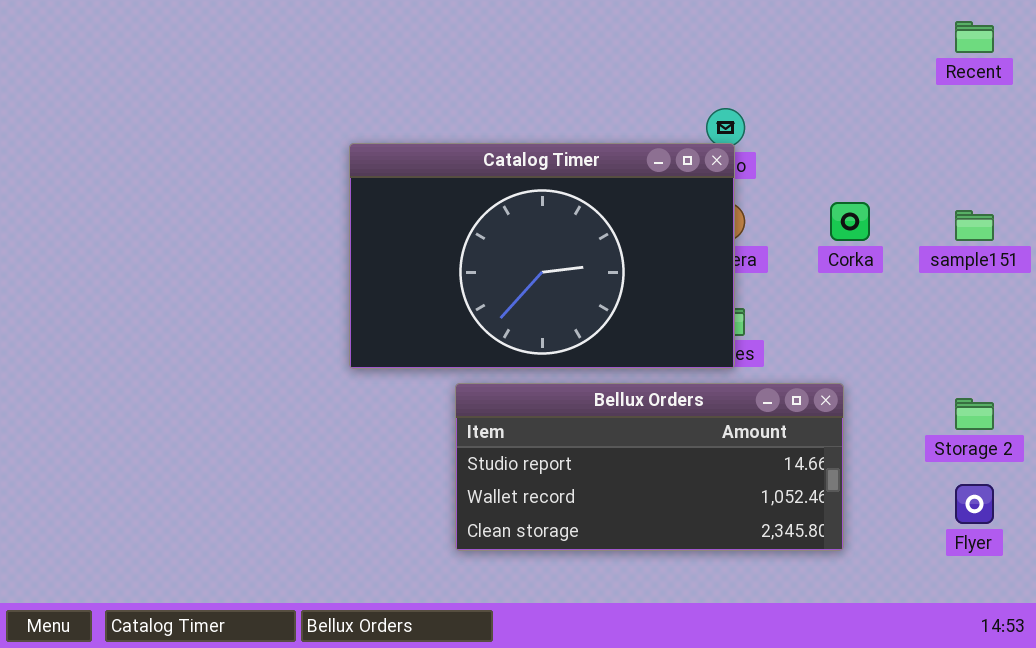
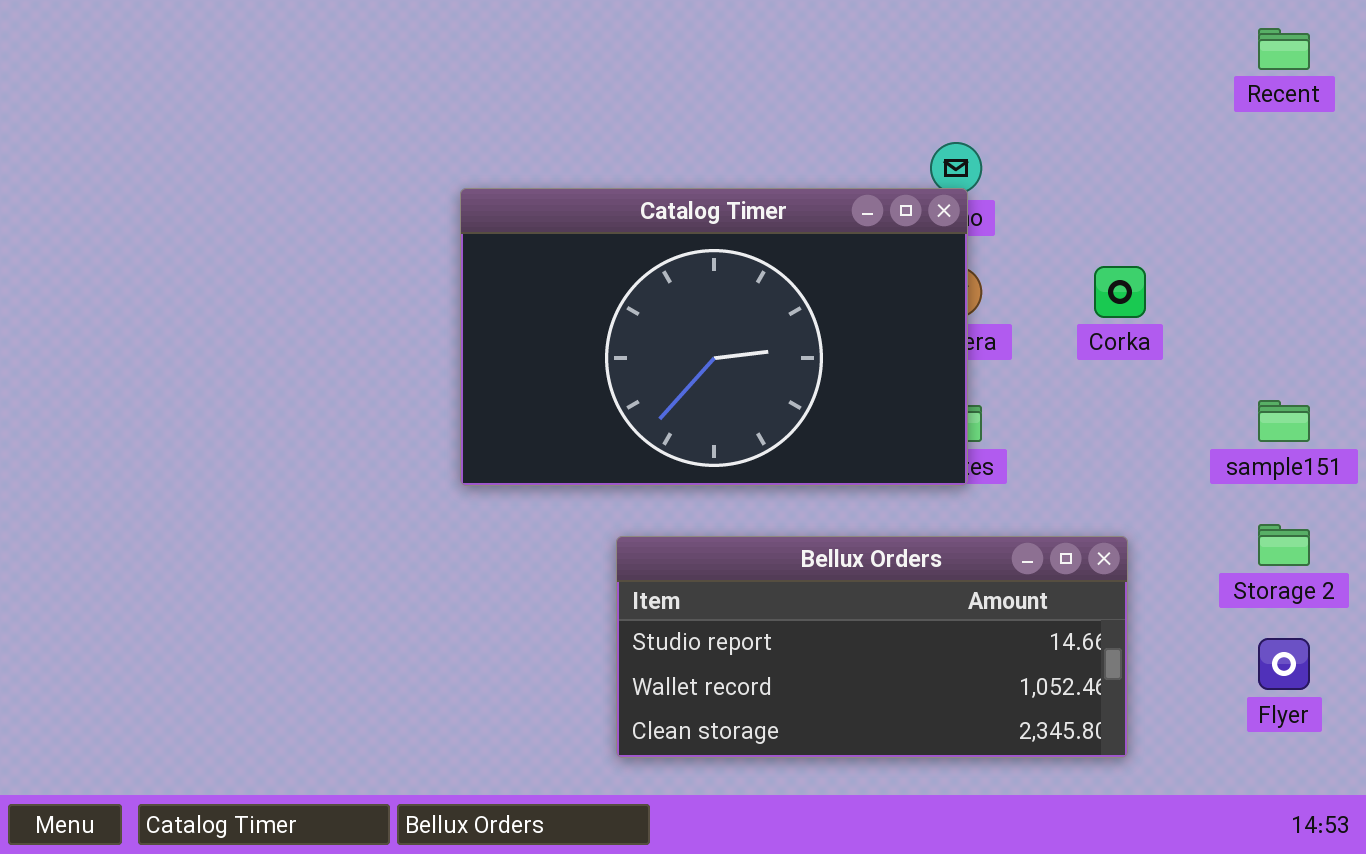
sample151: [955,210,994,241] -> [1258,400,1310,442], moved
Bellux Orders: [455,383,844,551] -> [616,536,1128,758], moved

